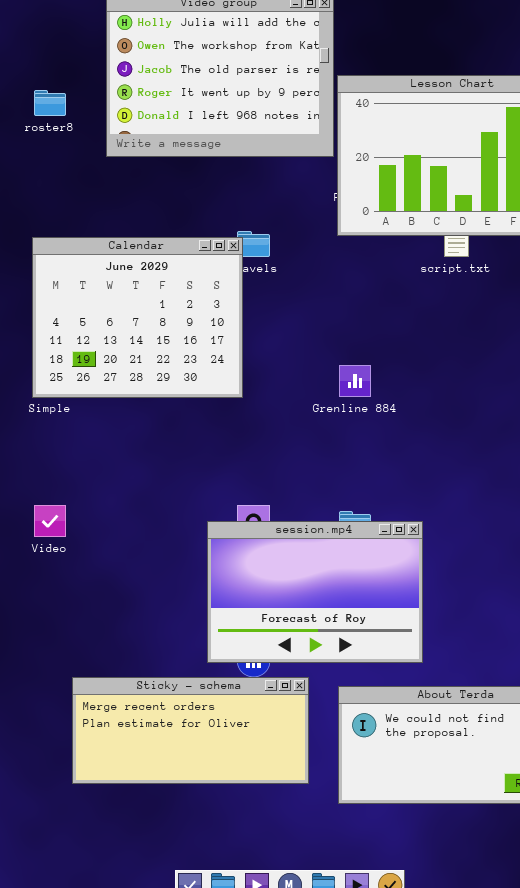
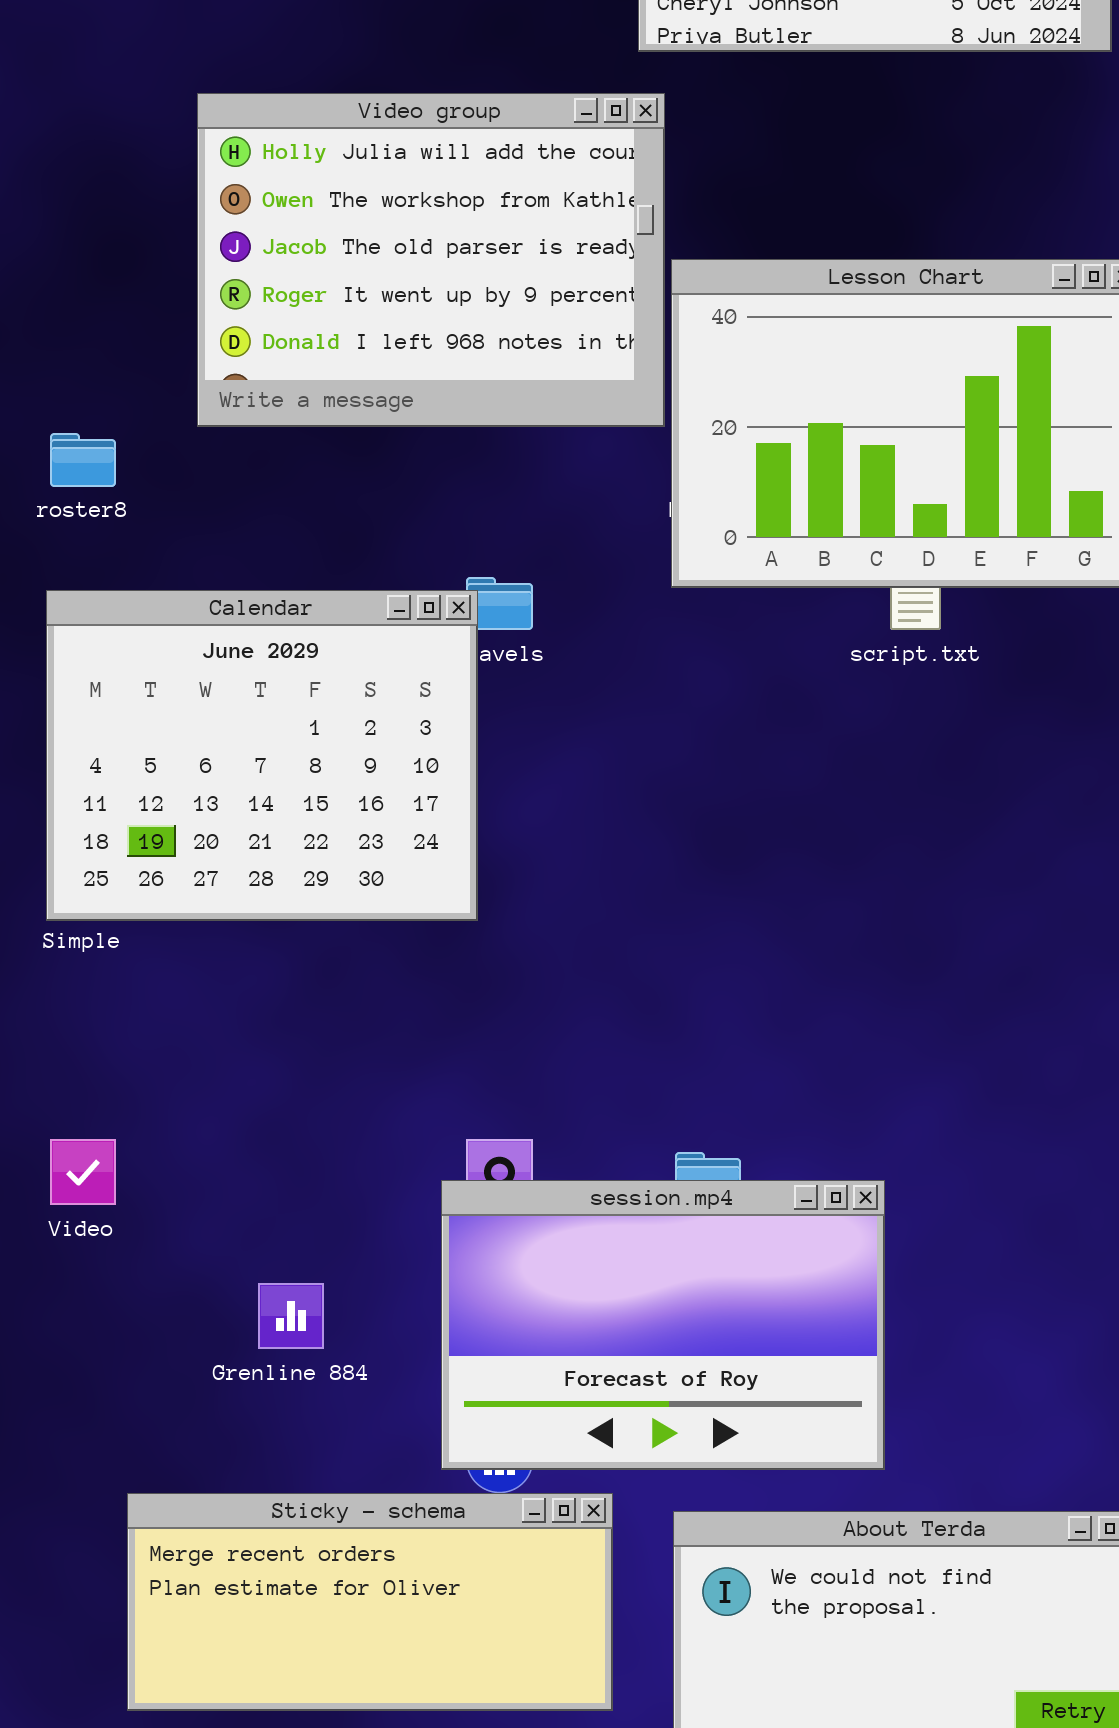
roster8: [34,90,66,116] -> [50,433,116,487], moved
Grenline 884: [339,365,371,397] -> [258,1283,324,1349], moved
session.mp4: [207,521,423,663] -> [441,1180,885,1470], moved

